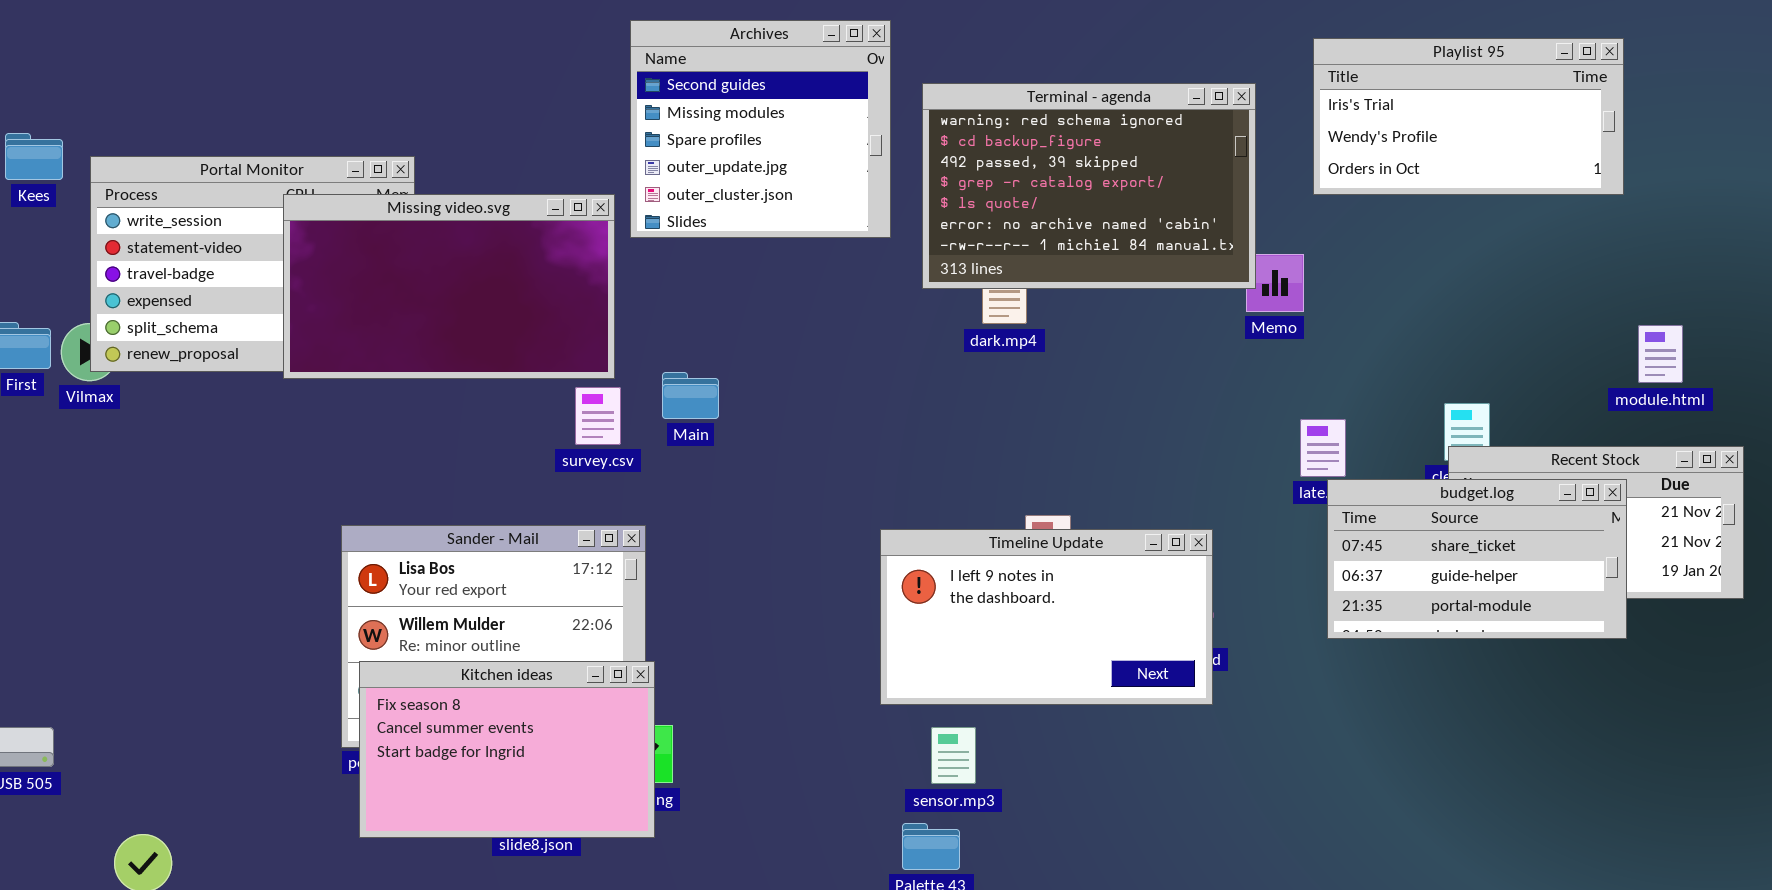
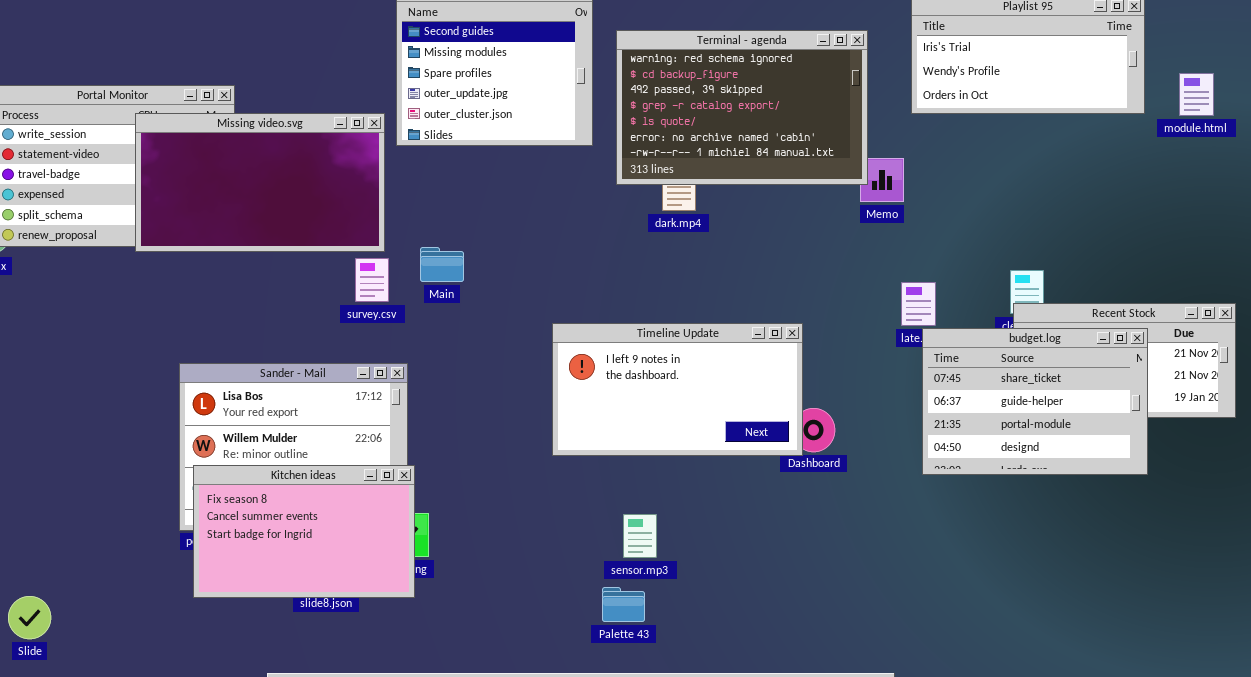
module.html: [1638,325,1683,383] -> [1179,73,1214,116], moved
budget.log: [1327,479,1627,639] -> [922,328,1148,475], resized
Timeline Update: [880,529,1213,705] -> [552,323,803,456], moved

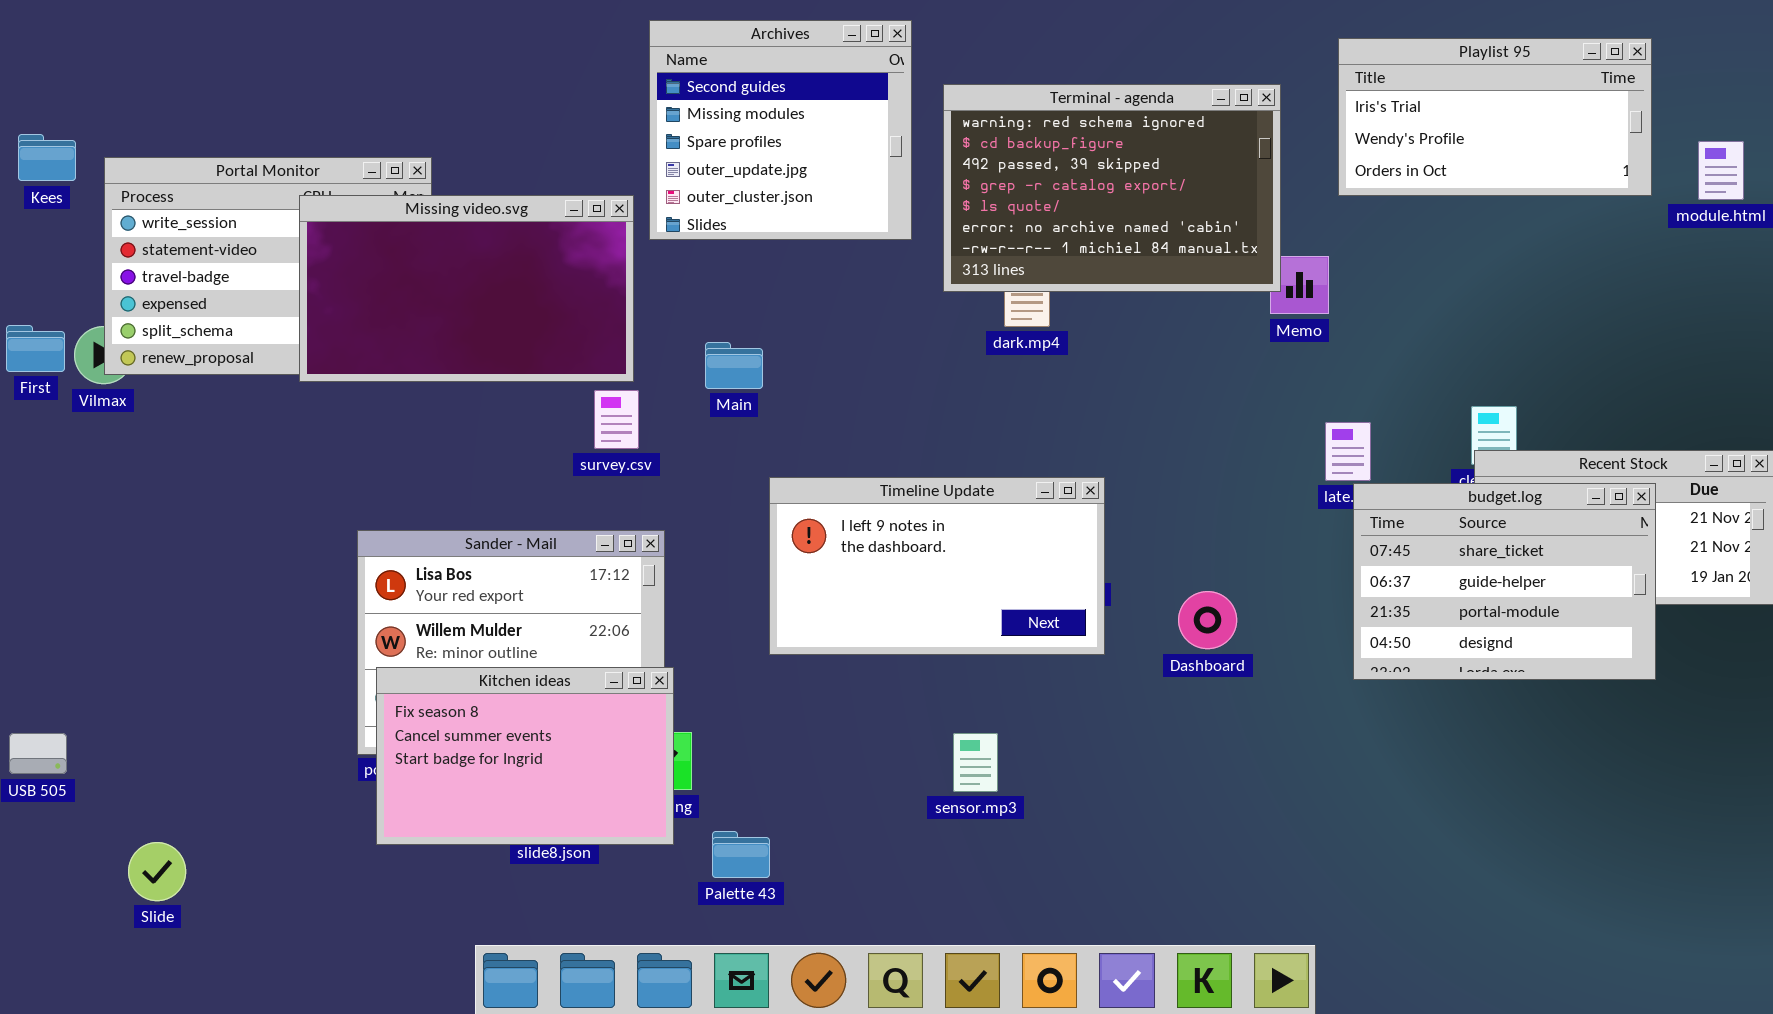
Main: [420,247,464,282] -> [705,342,763,389], moved
Timeline Update: [552,323,803,456] -> [769,477,1105,655], moved
Palette 43: [602,587,645,622] -> [712,831,770,878], moved

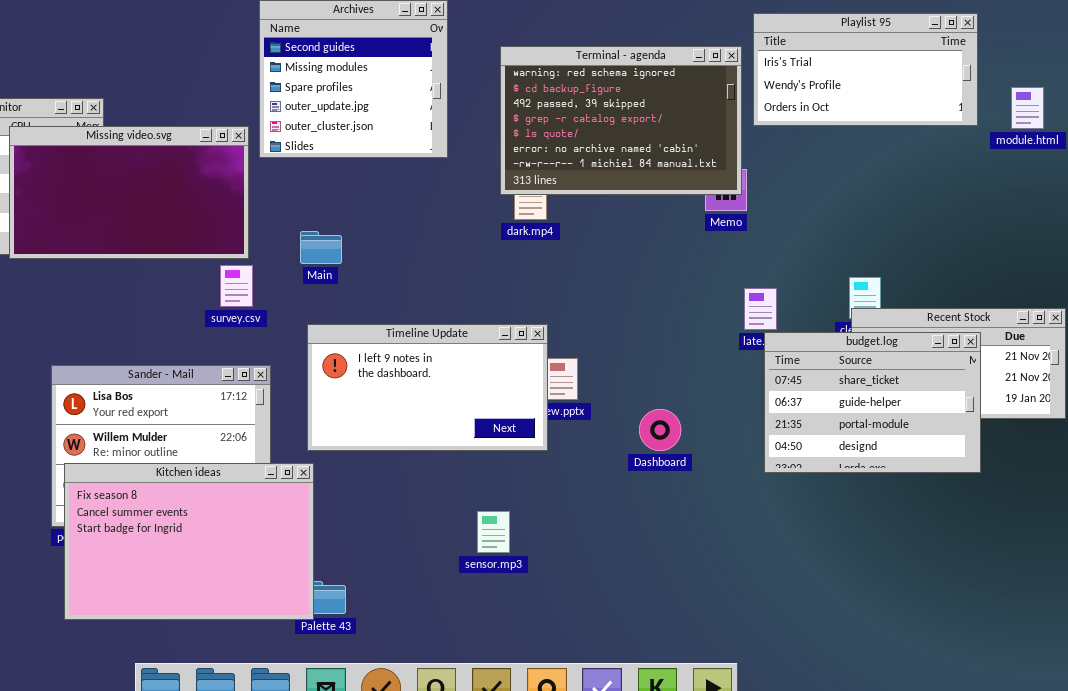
Terminal - agenda: [943,84,1281,292] -> [500,46,742,195], moved
Timeline Update: [769,477,1105,655] -> [307,324,548,451], moved
Kitchen ideas: [376,667,674,845] -> [64,463,314,620], resized

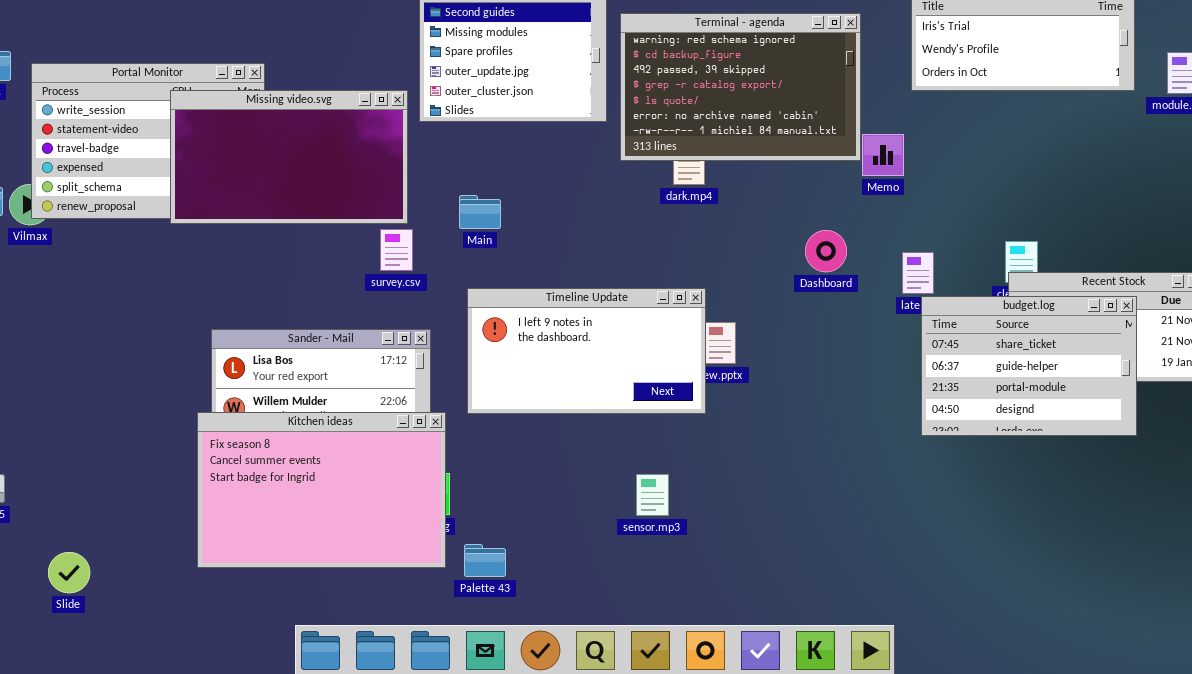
Terminal - agenda: [500,46,742,195] -> [620,13,861,161], moved
Dashboard: [639,409,681,451] -> [805,230,847,272], moved
Kitchen ideas: [64,463,314,620] -> [197,412,446,568], moved

